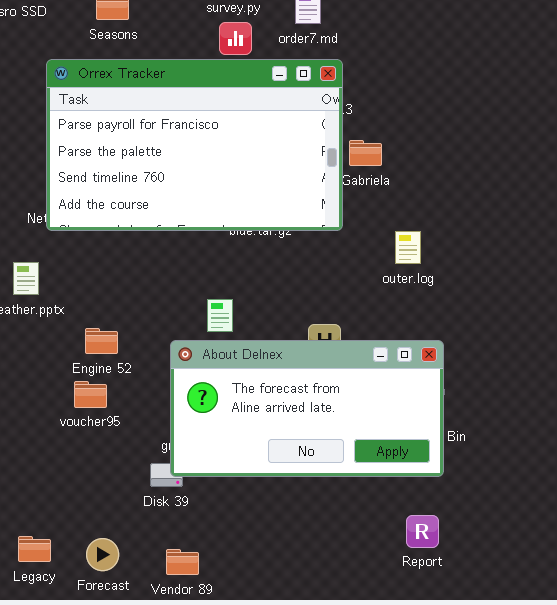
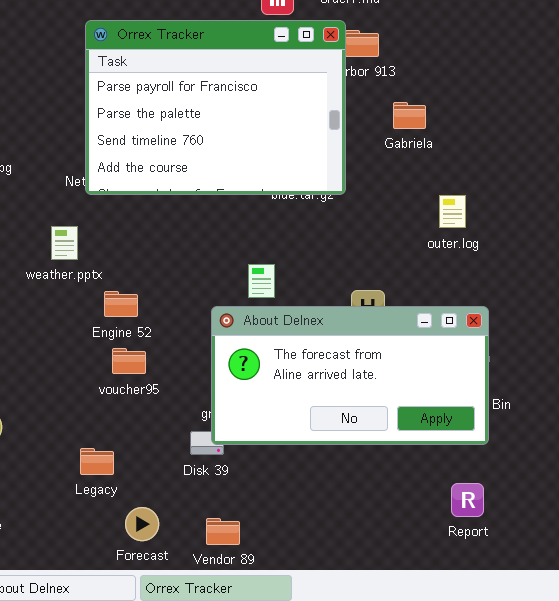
Orrex Tracker: [46,59,343,231] -> [85,20,346,195], resized
Engine 52: [85,328,118,354] -> [104,291,138,317], moved
Legacy: [18,536,51,562] -> [80,448,114,475], moved

